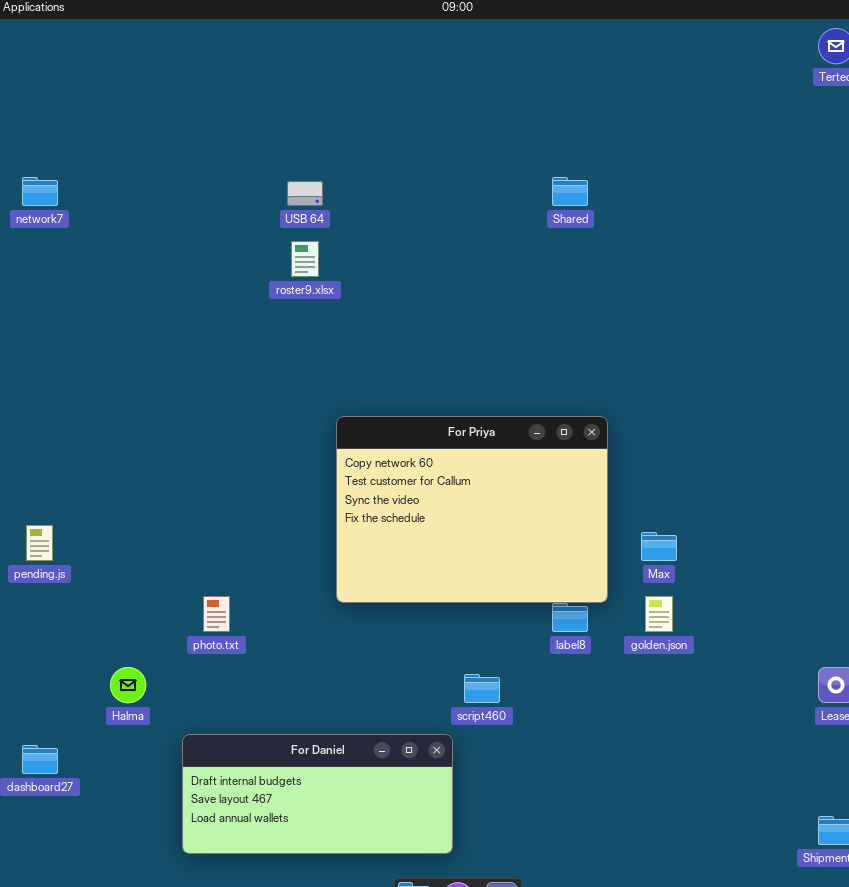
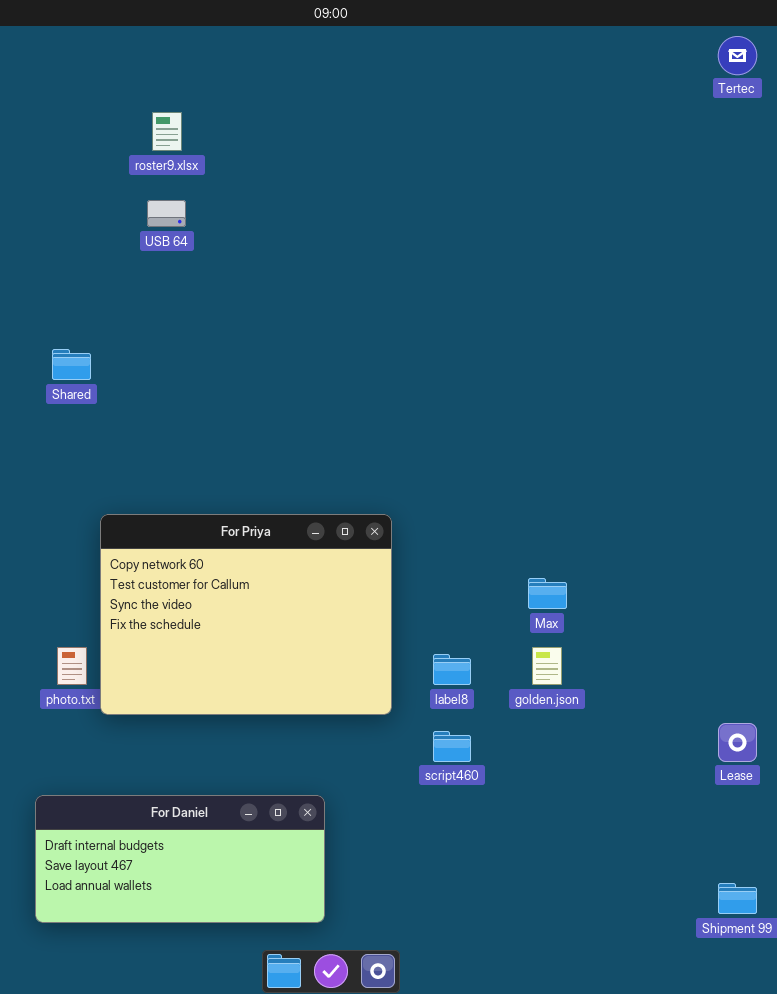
Shared: [552,177,588,206] -> [52,349,91,380], moved
roster9.xlsx: [291,241,319,277] -> [152,112,182,151], moved
For Priya: [336,416,608,603] -> [100,514,392,715], moved
script460: [464,674,500,703] -> [433,731,471,762], moved

